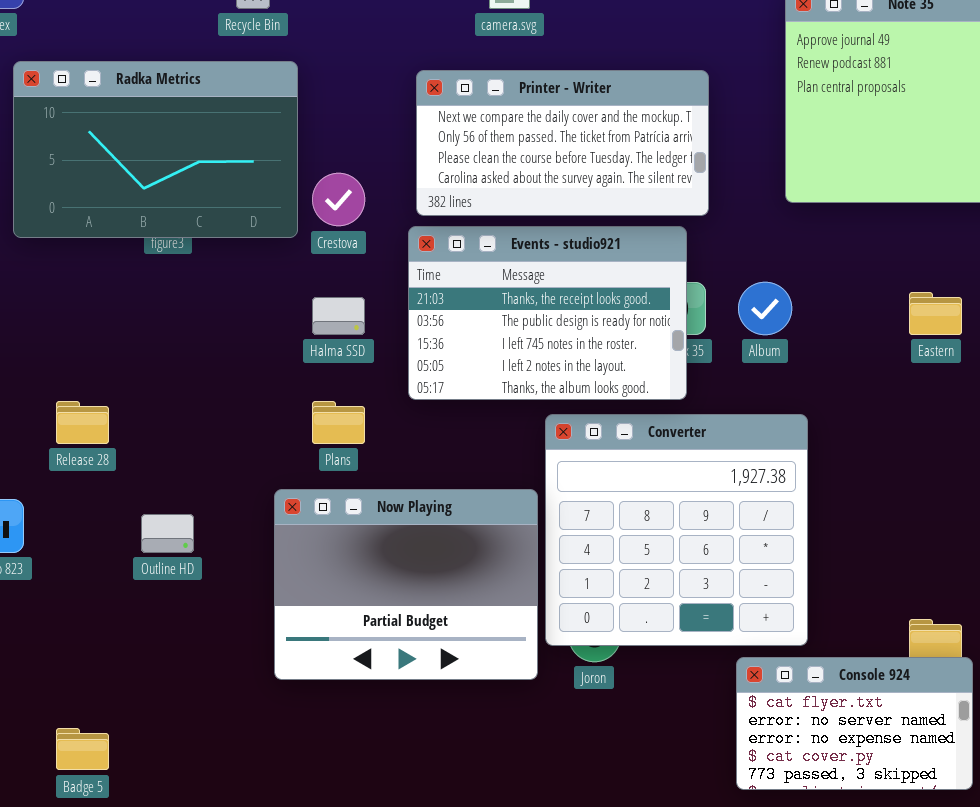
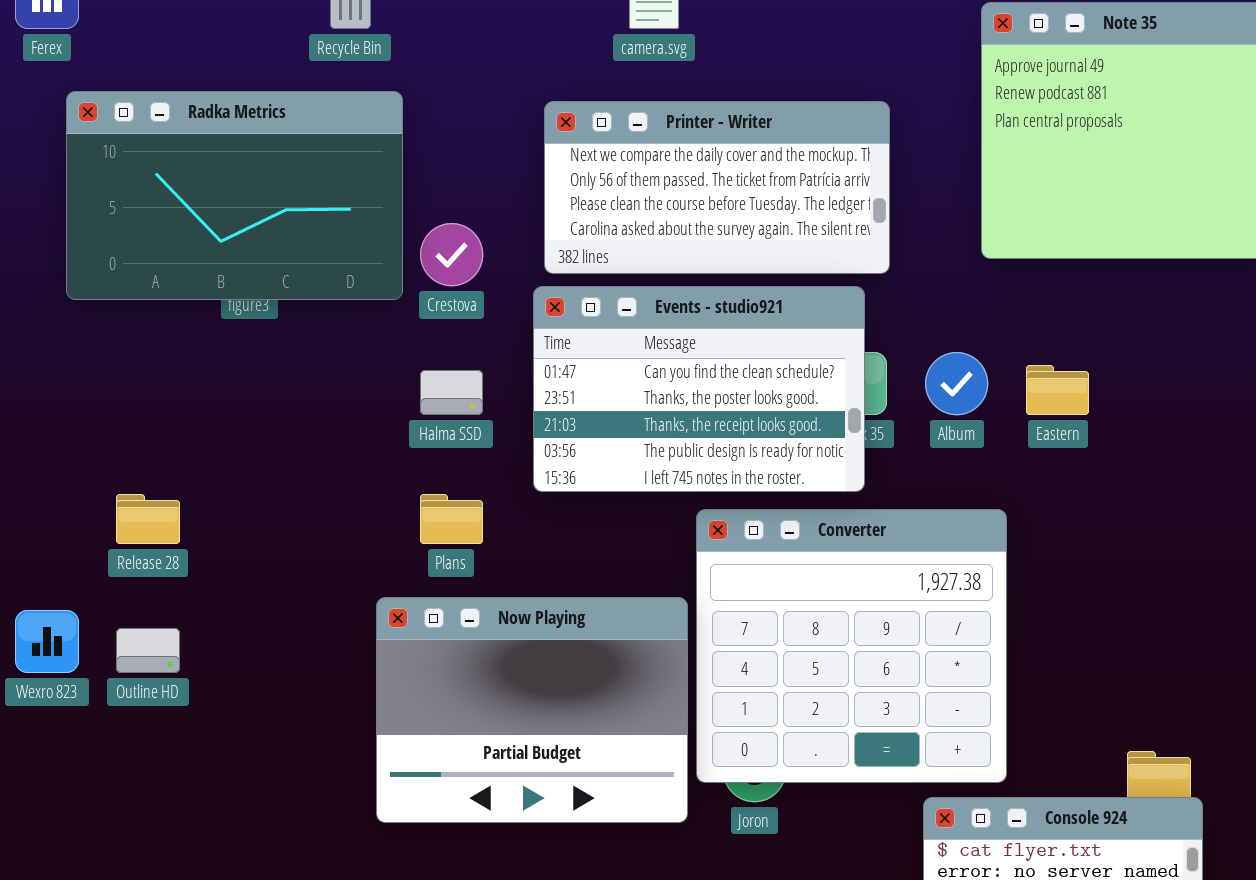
Events - studio921: [408,226,687,400] -> [533,286,865,492], scrolled up 2 rows
Eastern: [909,292,962,335] -> [1026,365,1089,415], moved
Outline HD: [141,514,194,553] -> [116,628,180,673], moved

